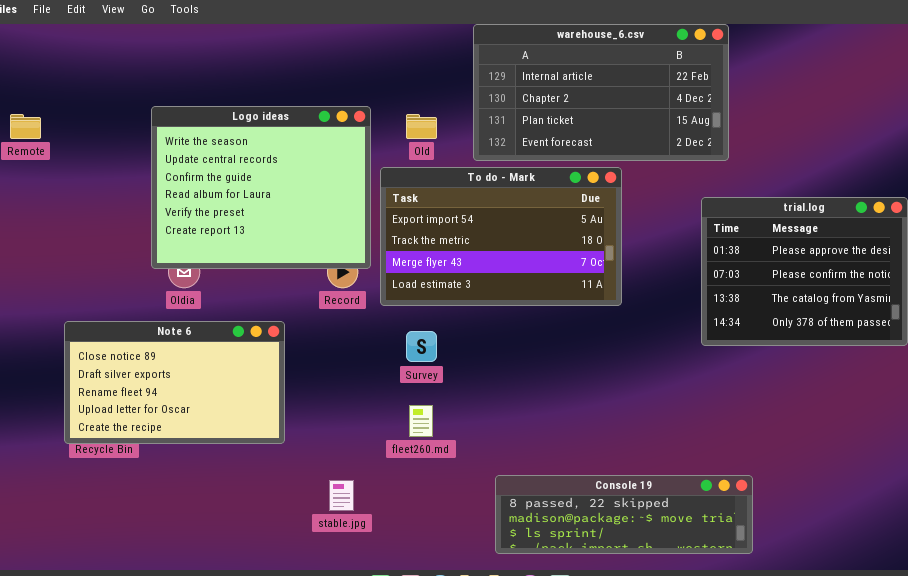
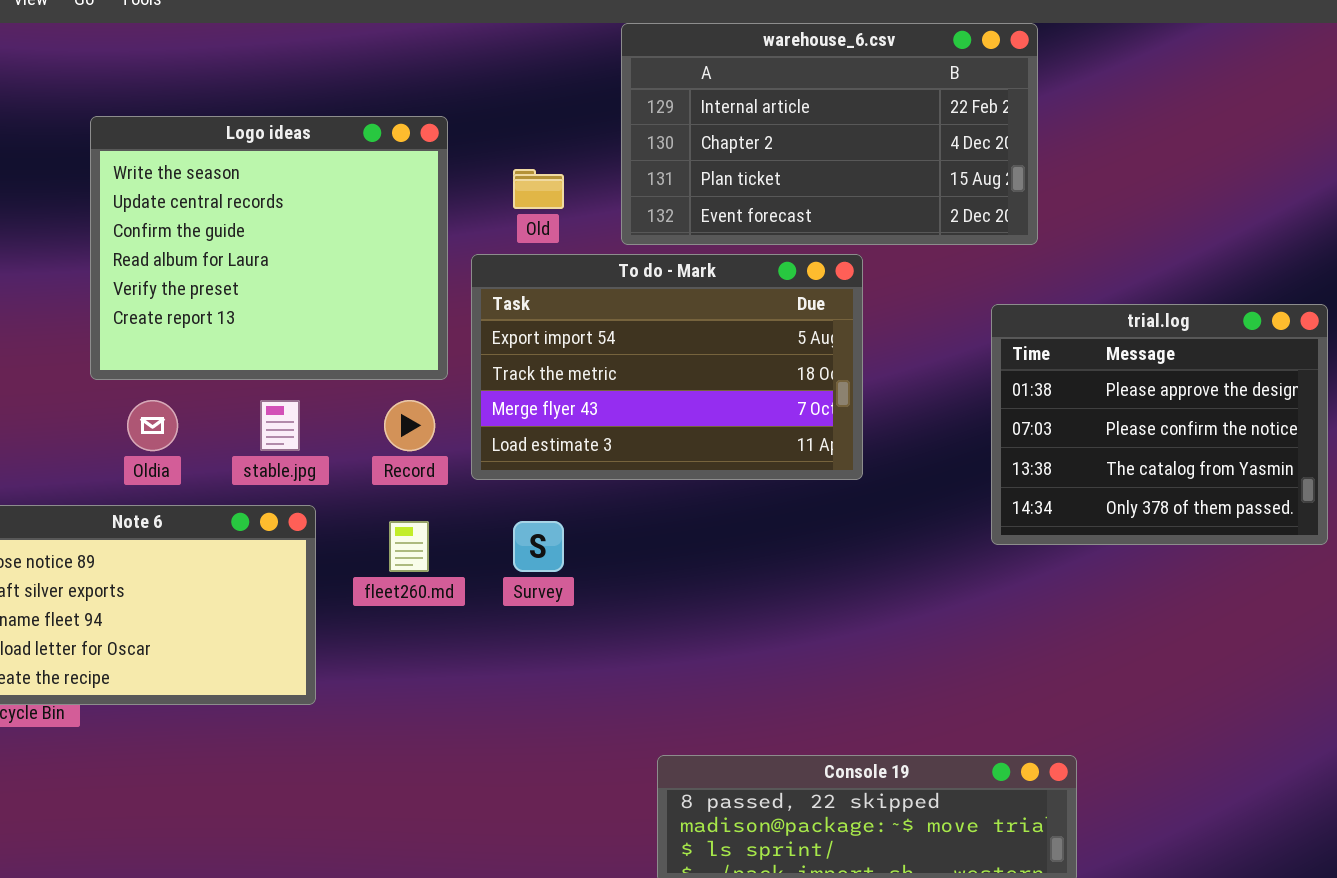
Logo ideas: [151,106,371,269] -> [90,116,448,380], moved
fleet260.md: [409,405,433,437] -> [389,521,429,572], moved
stable.jpg: [329,480,354,511] -> [260,400,300,451], moved

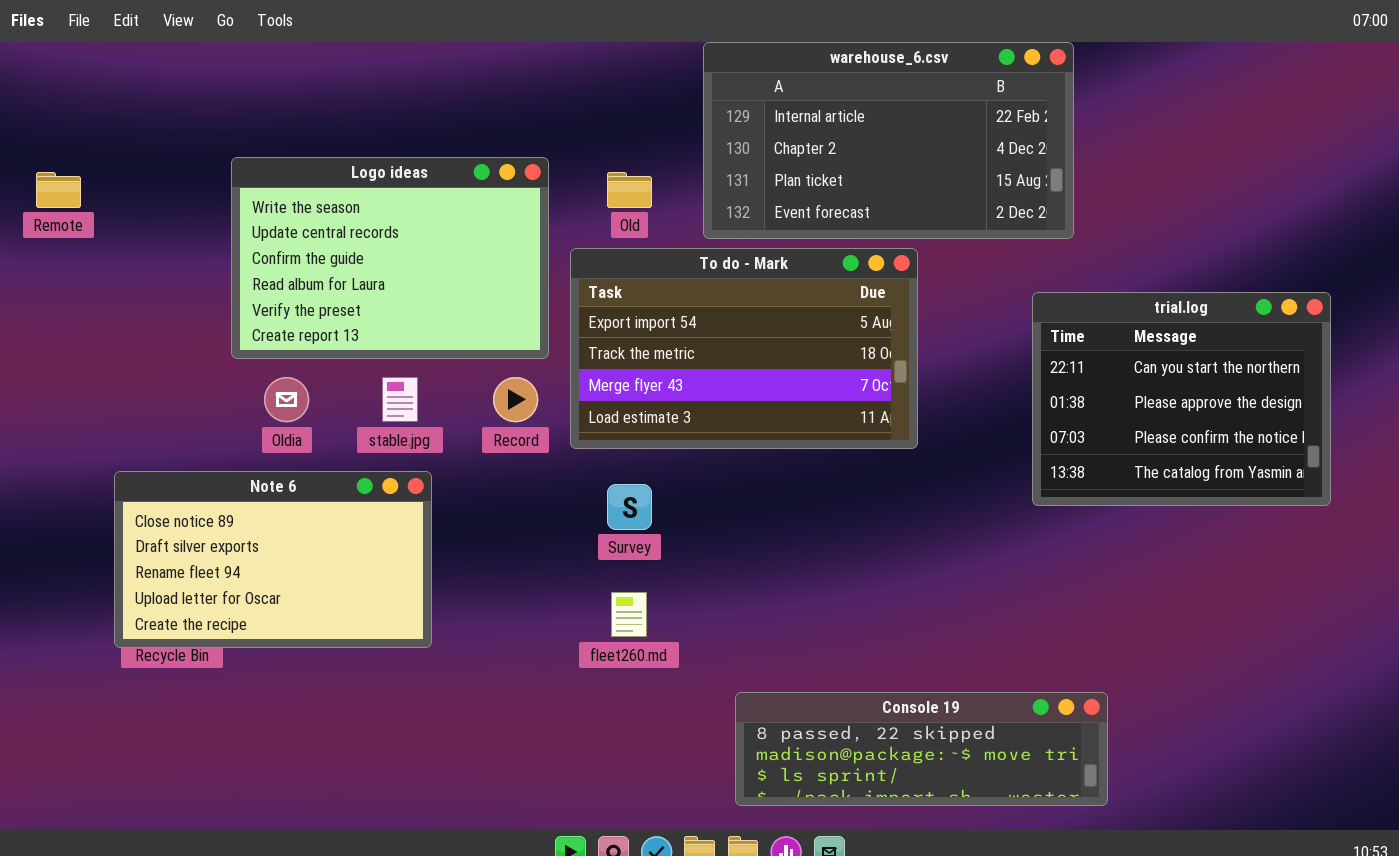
Logo ideas: [90,116,448,380] -> [231,157,549,359], resized
trial.log: [991,304,1328,545] -> [1032,292,1331,506], scrolled up 1 row
fleet260.md: [389,521,429,572] -> [611,592,647,637], moved

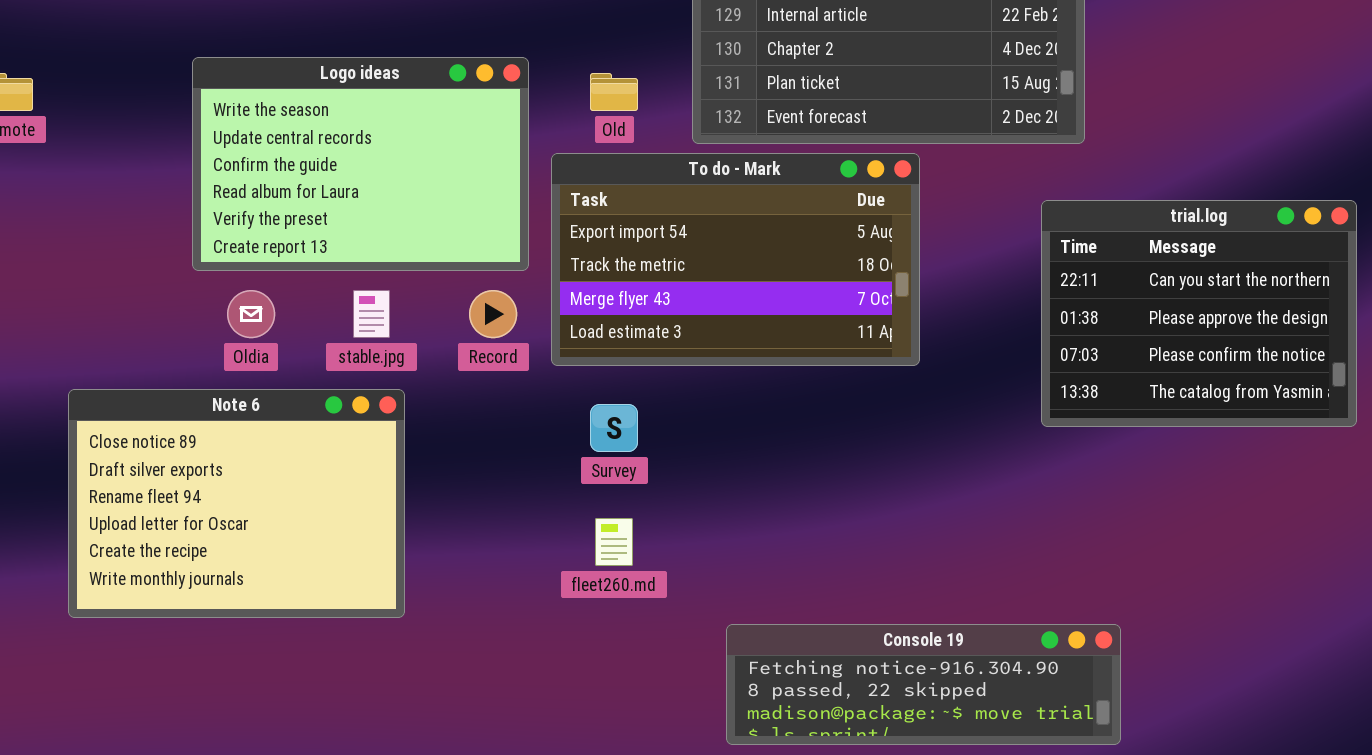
Note 6: [114,471,432,648] -> [68,389,405,618], resized
Console 19: [735,692,1108,806] -> [726,624,1121,745], scrolled up 1 row

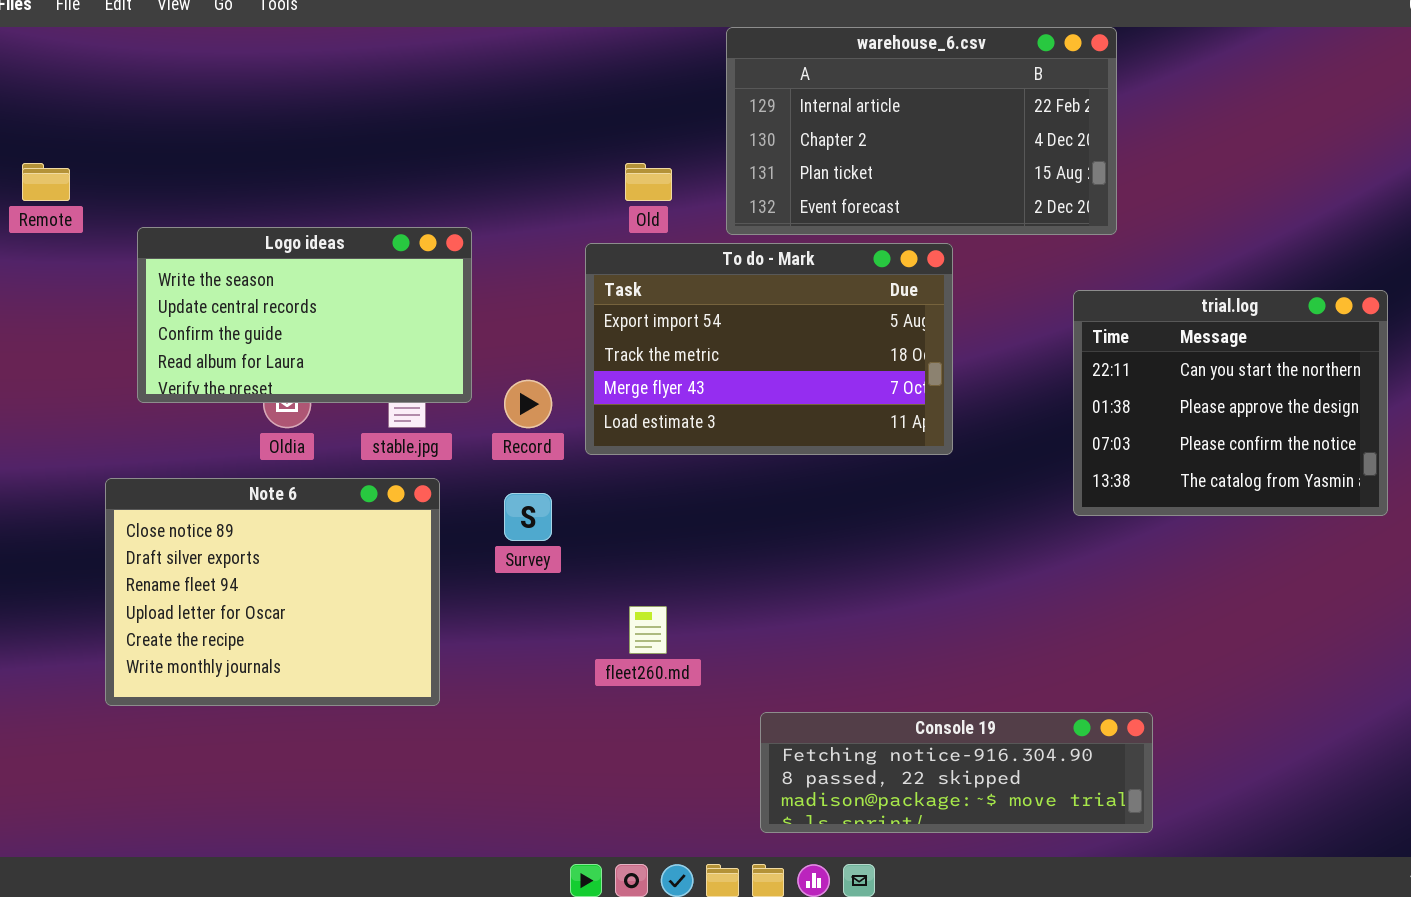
Logo ideas: [192,57,529,271] -> [137,227,472,403], moved, resized
Survey: [590,404,638,452] -> [504,493,552,541], moved

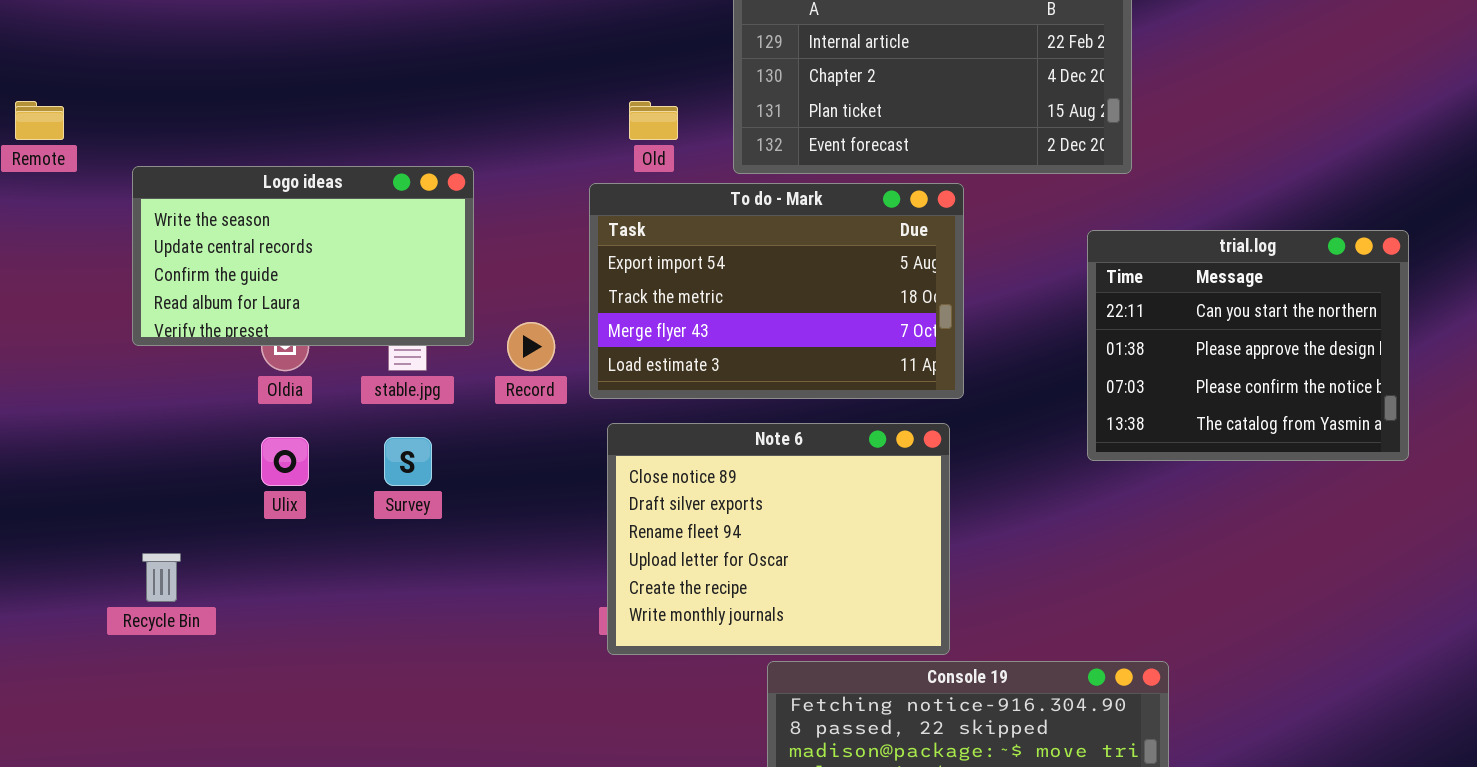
Note 6: [105,478,440,706] -> [607,423,950,655], moved
Survey: [504,493,552,541] -> [384,437,432,486], moved

